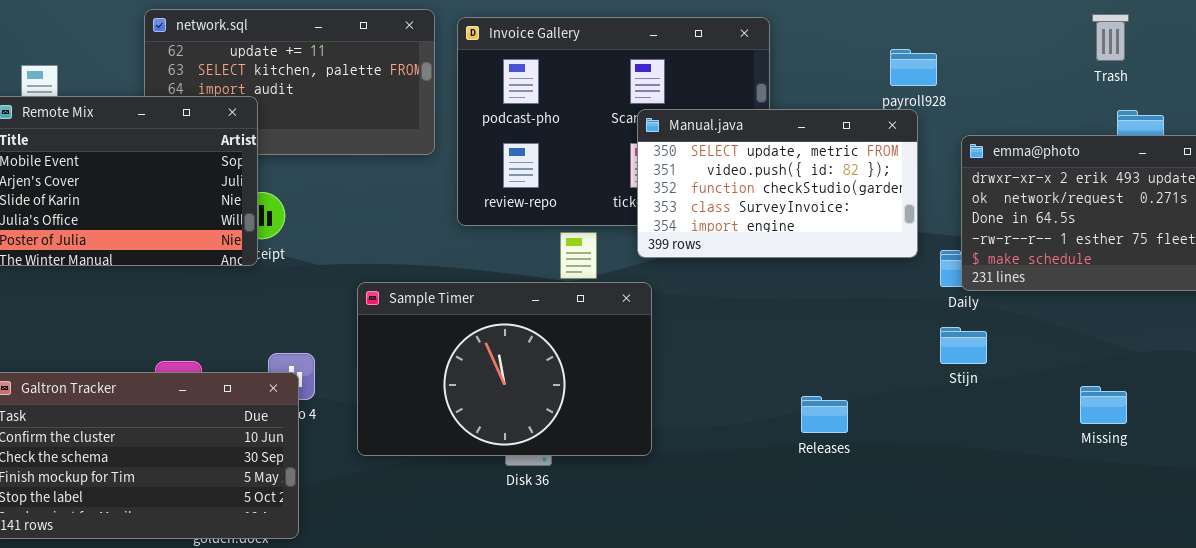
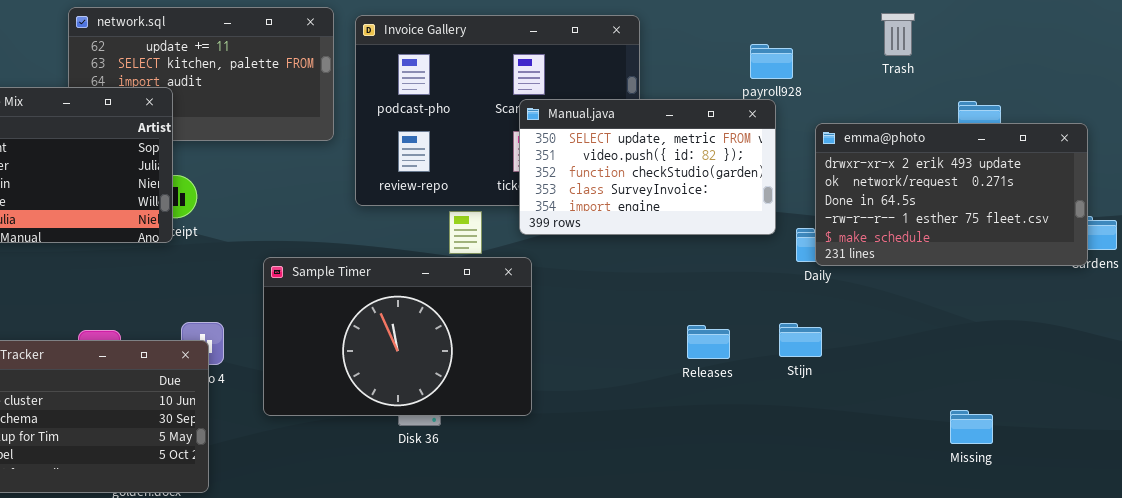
Trash: [1092,14,1129,61] -> [881,13,915,56], moved
Stijn: [940,327,987,364] -> [779,323,822,357], moved
Missing: [1080,386,1127,424] -> [950,410,993,444], moved
Releases: [801,396,848,433] -> [687,325,730,359], moved

